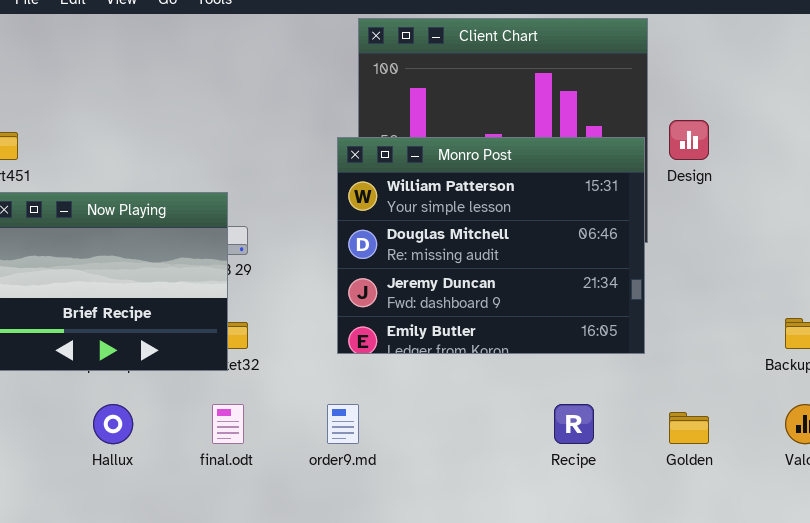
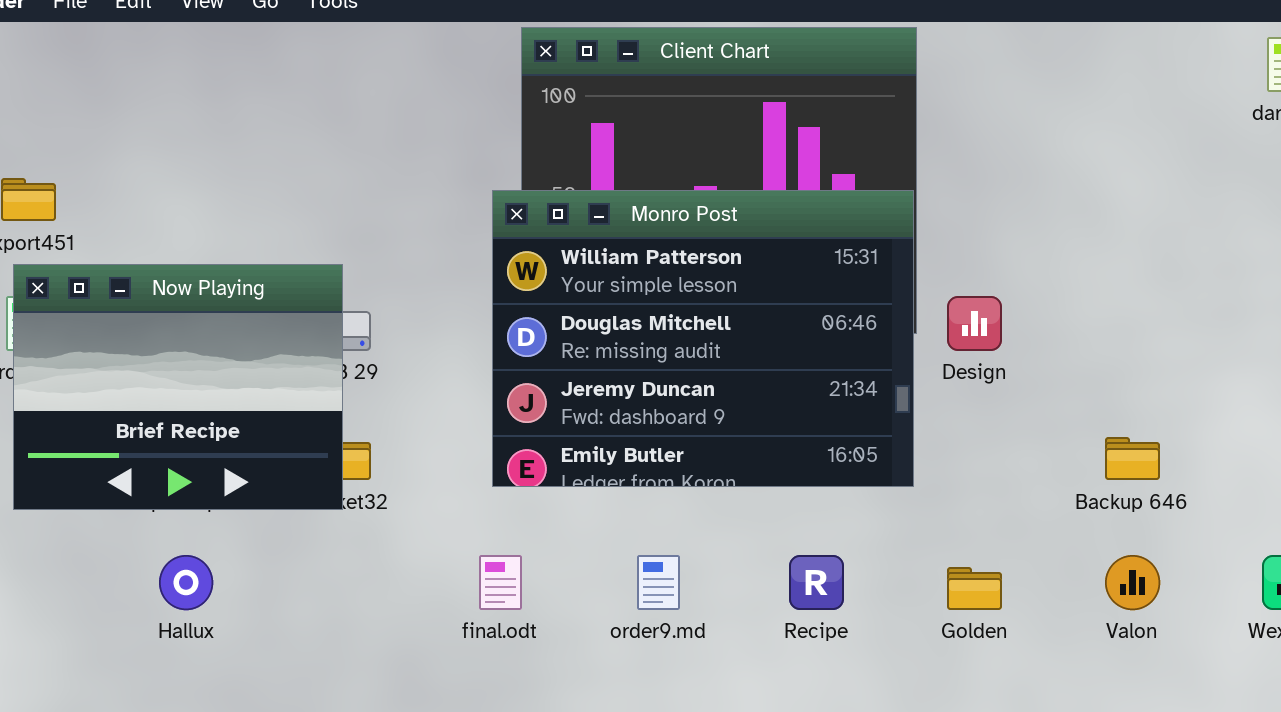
Design: [669,120,709,160] -> [947,296,1002,351], moved
final.odt: [212,404,244,444] -> [479,555,522,610], moved
order9.md: [327,404,359,444] -> [637,555,680,610], moved

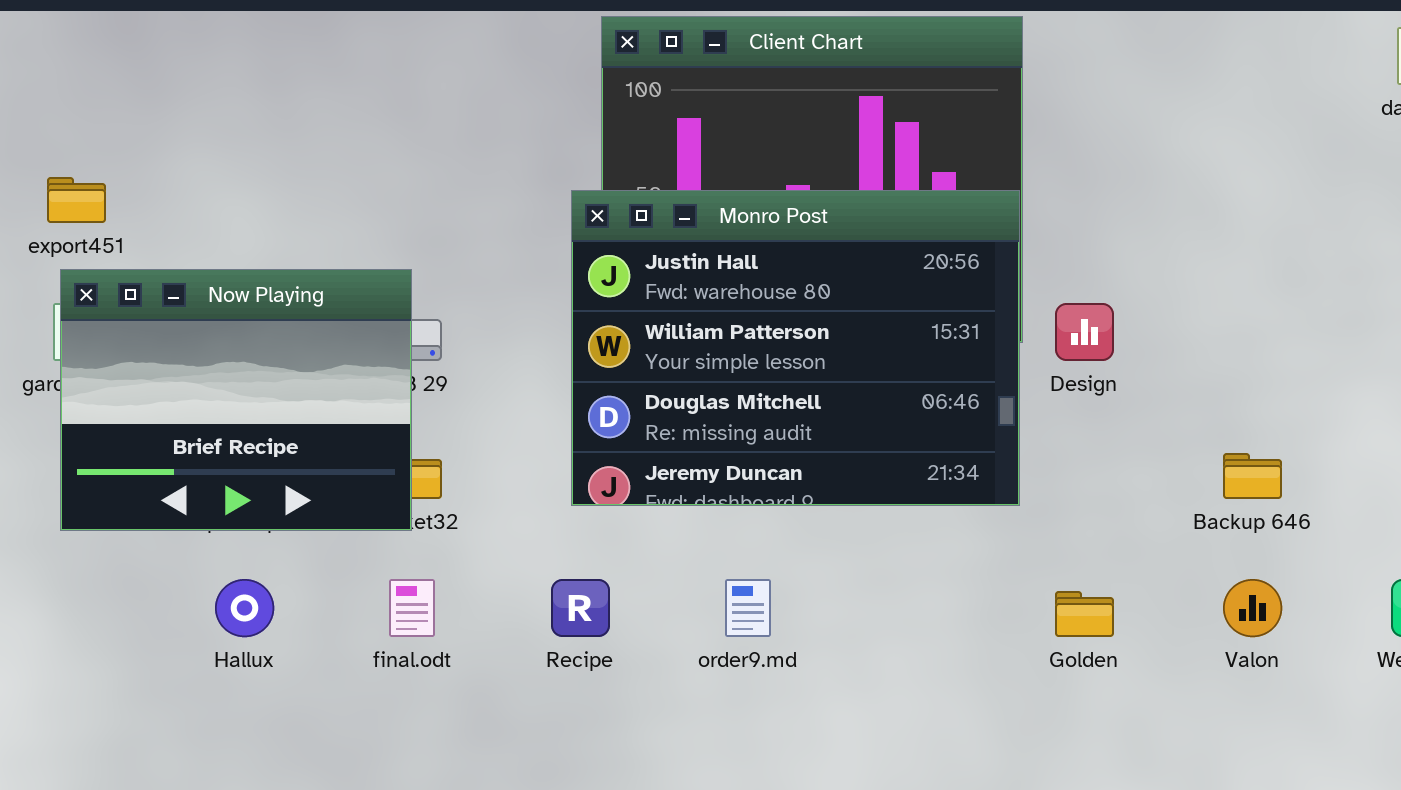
Monro Post: [492,190,914,487] -> [571,190,1020,506], scrolled up 1 row
final.odt: [479,555,522,610] -> [389,579,435,637], moved
Recipe: [789,555,844,610] -> [551,579,610,637], moved

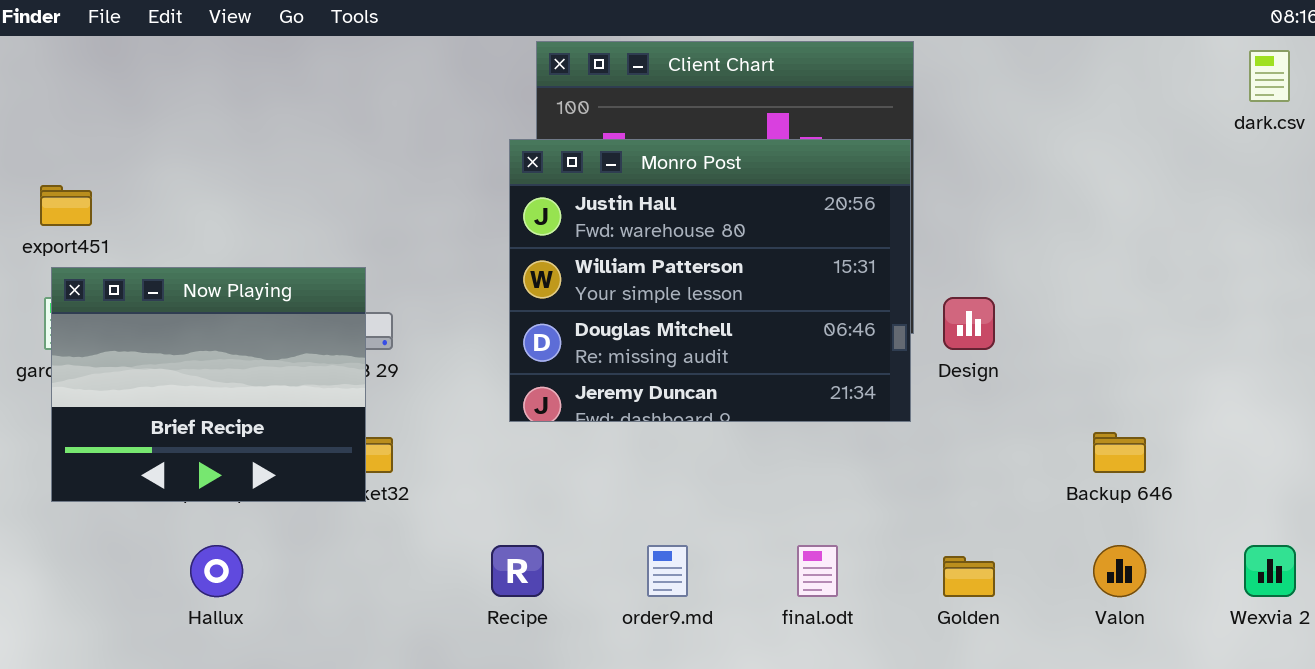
Monro Post: [571,190,1020,506] -> [509,139,911,422], moved
final.odt: [389,579,435,637] -> [797,545,838,597], moved

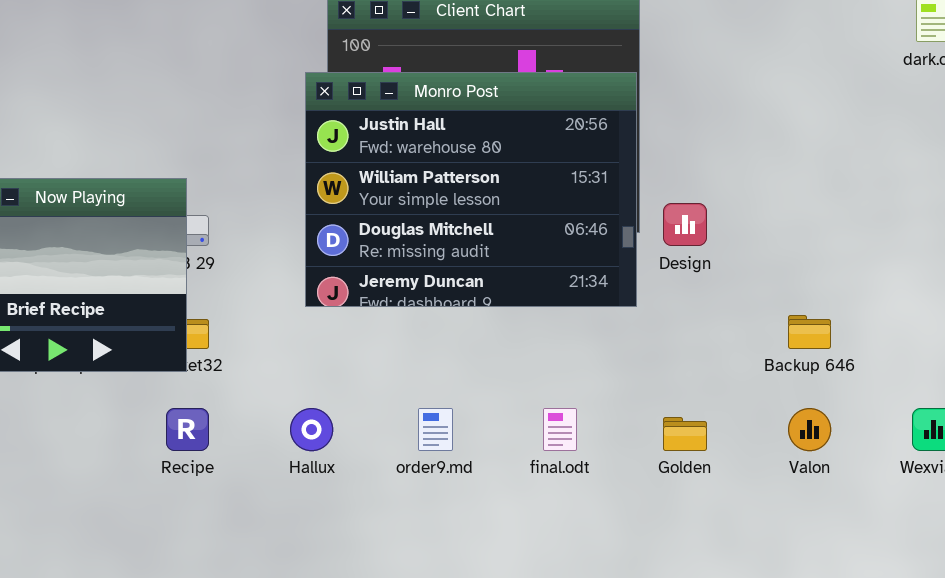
Hallux: [190,545,243,597] -> [290,408,333,451], moved
Recipe: [491,545,544,597] -> [166,408,209,451], moved

